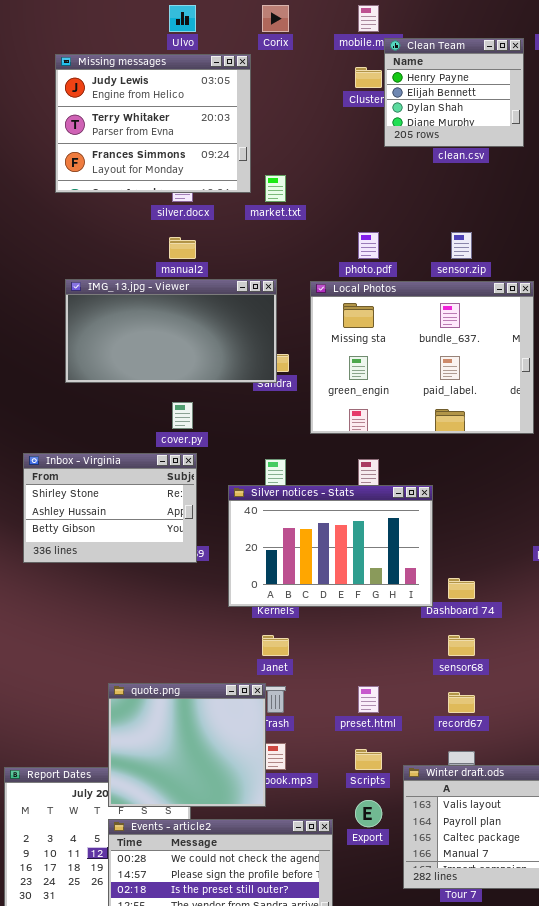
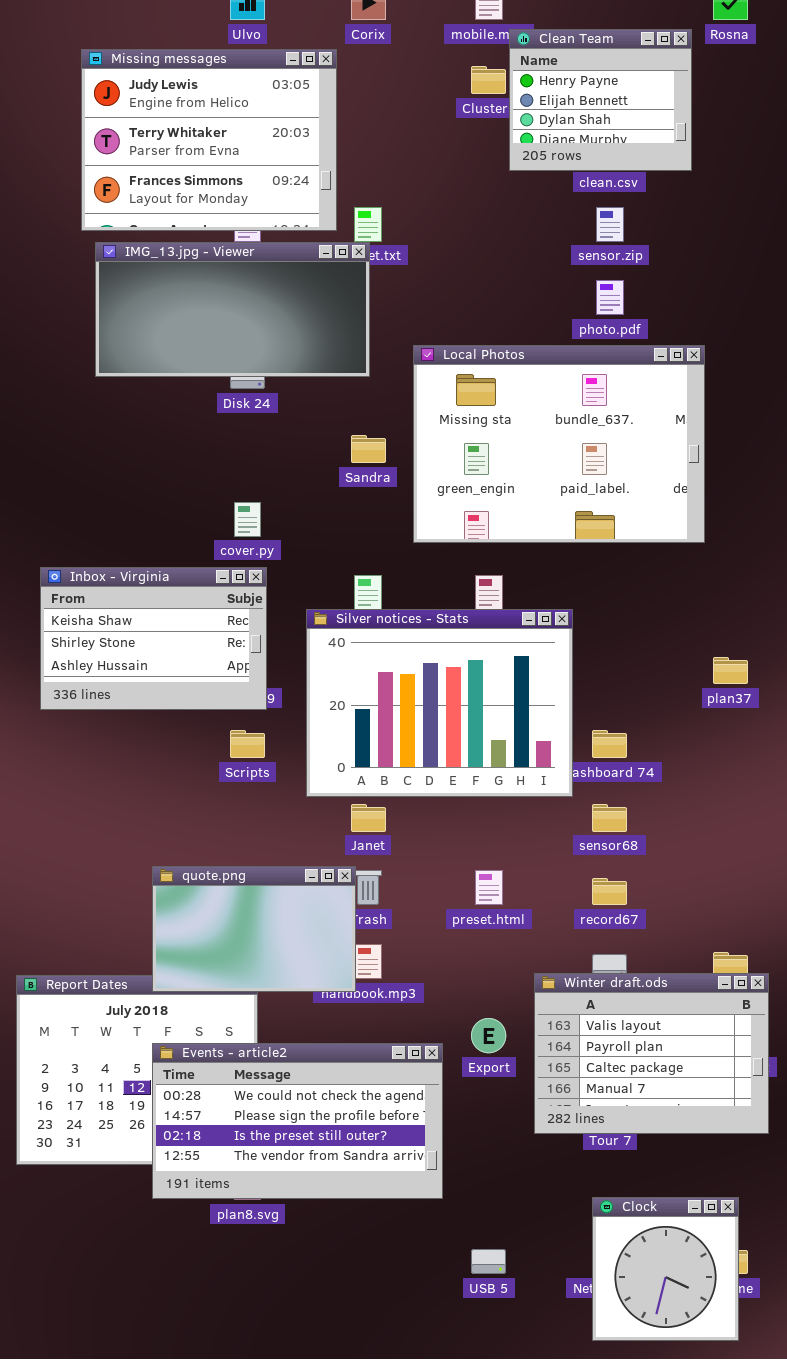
photo.pdf: [358,232,379,259] -> [596,280,624,315], moved
sensor.zip: [451,232,472,259] -> [596,207,624,242], moved
IMG_13.jpg - Viewer: [65,279,277,383] -> [95,242,370,377], moved
Inbox - Virginia: [23,453,197,563] -> [40,567,267,710], scrolled up 1 row
Silver notices - Stats: [228,485,433,607] -> [306,609,573,797], resized
quote.png: [108,683,266,807] -> [152,866,356,992], resized
Scripts: [355,749,382,770] -> [230,730,265,758], moved

